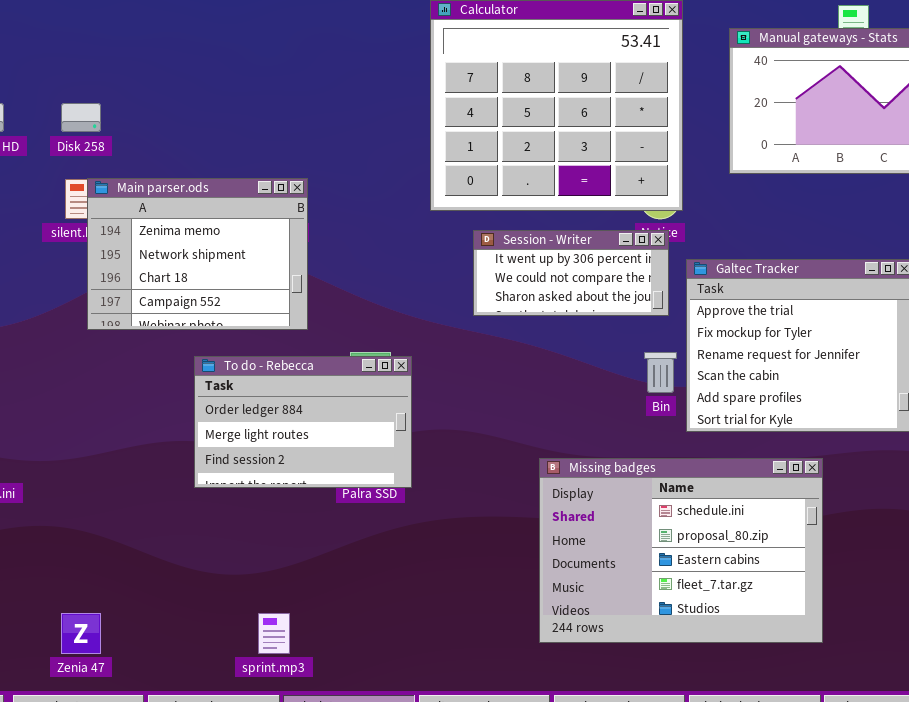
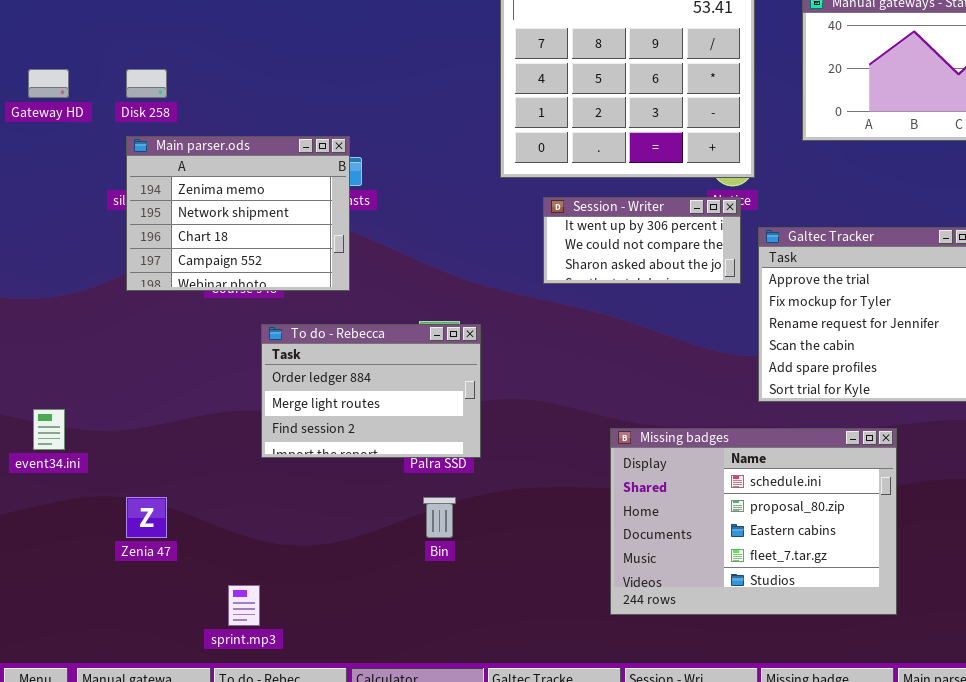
Main parser.ods: [87,178,308,330] -> [126,136,350,291], moved
Bin: [644,352,677,393] -> [423,497,456,538], moved
Zenia 47: [61,613,101,654] -> [126,497,167,538], moved
sprint.mp3: [258,613,290,654] -> [228,585,260,626], moved

